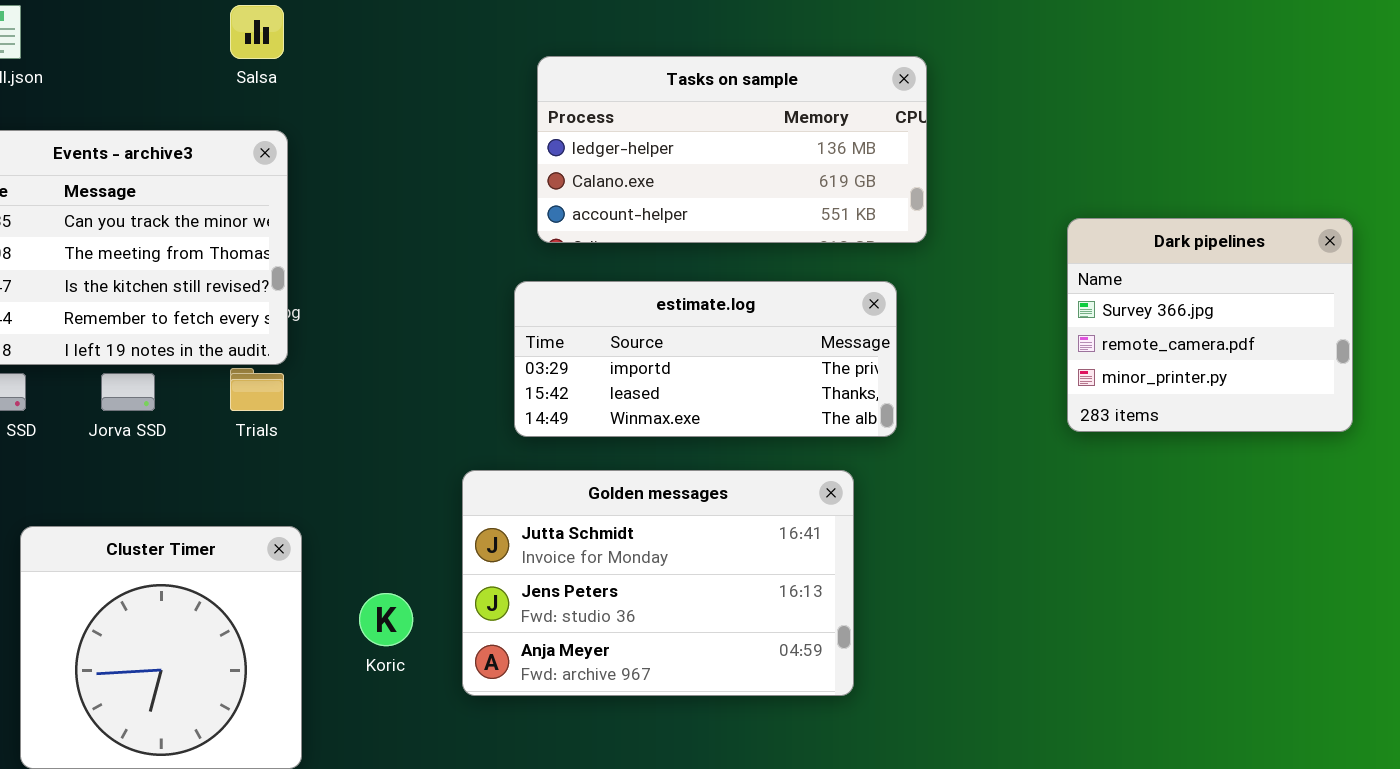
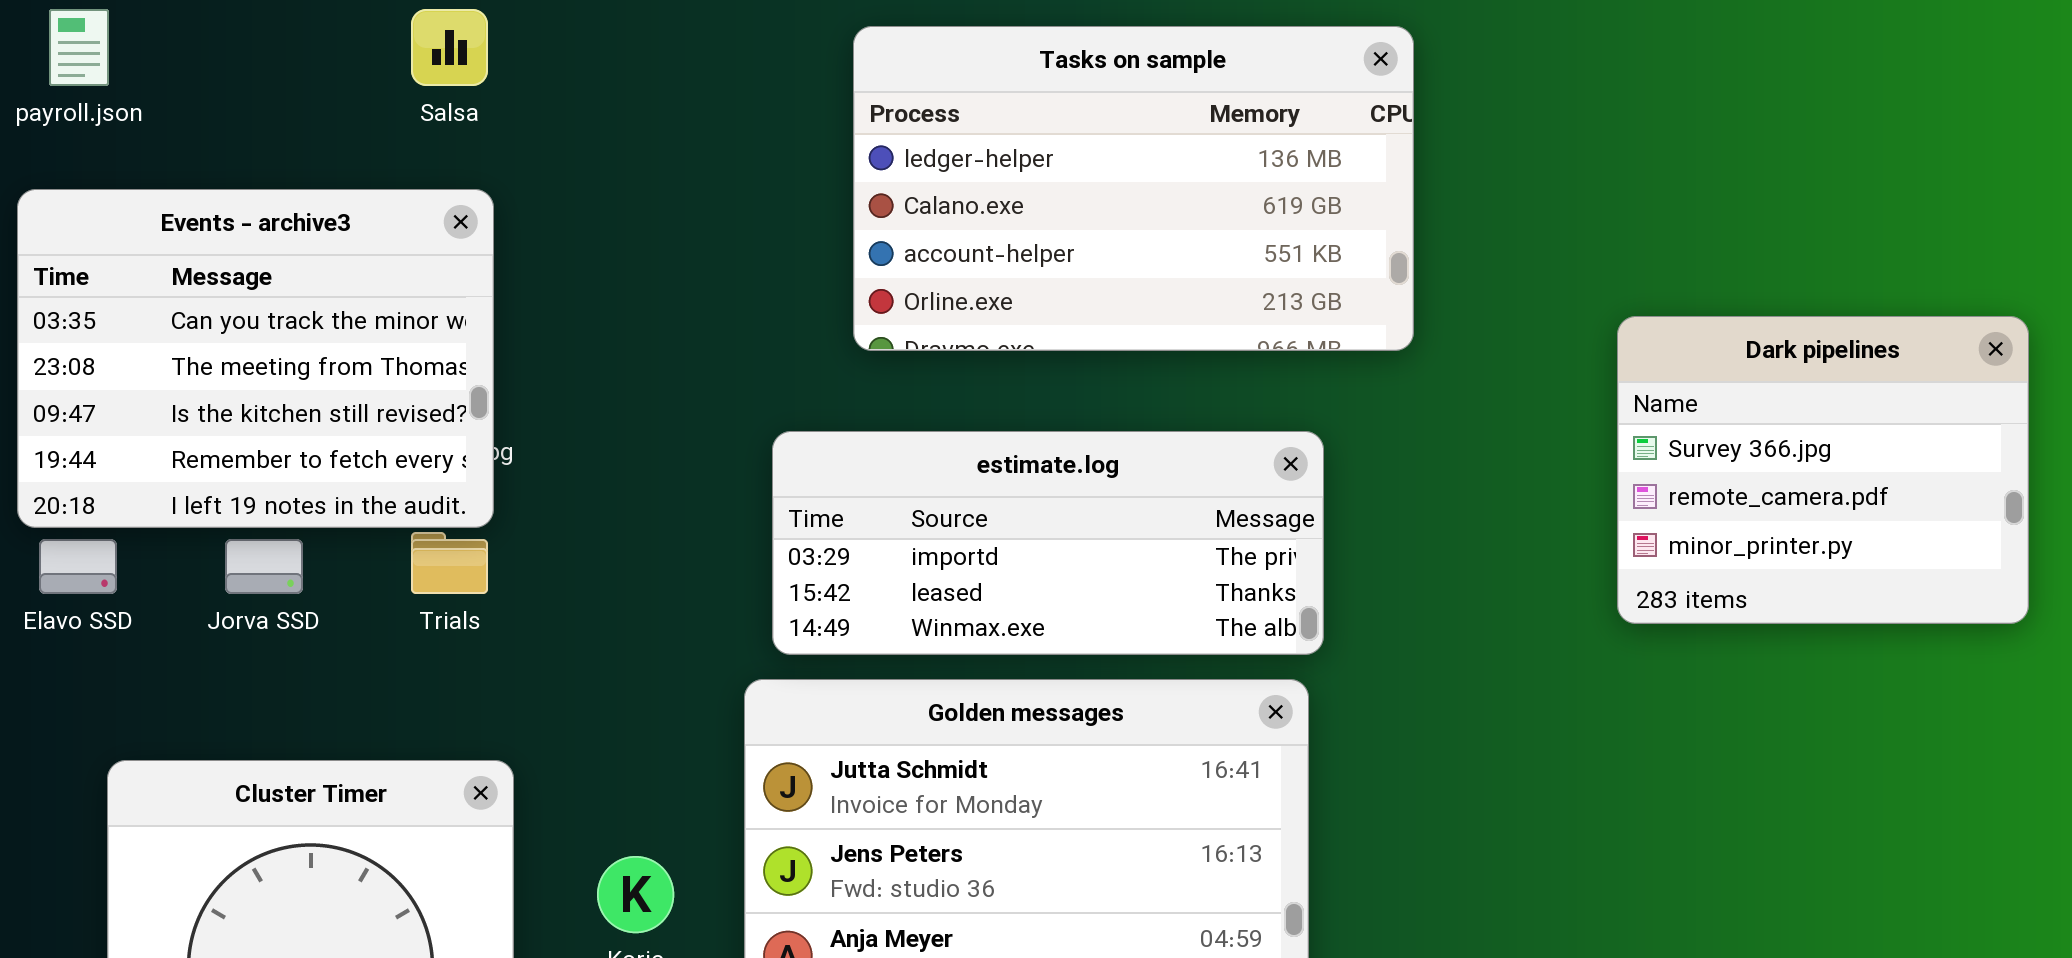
Tasks on sample: [537,56,927,243] -> [853,26,1414,351], resized
estimate.log: [514,281,897,437] -> [772,431,1324,655], moved

